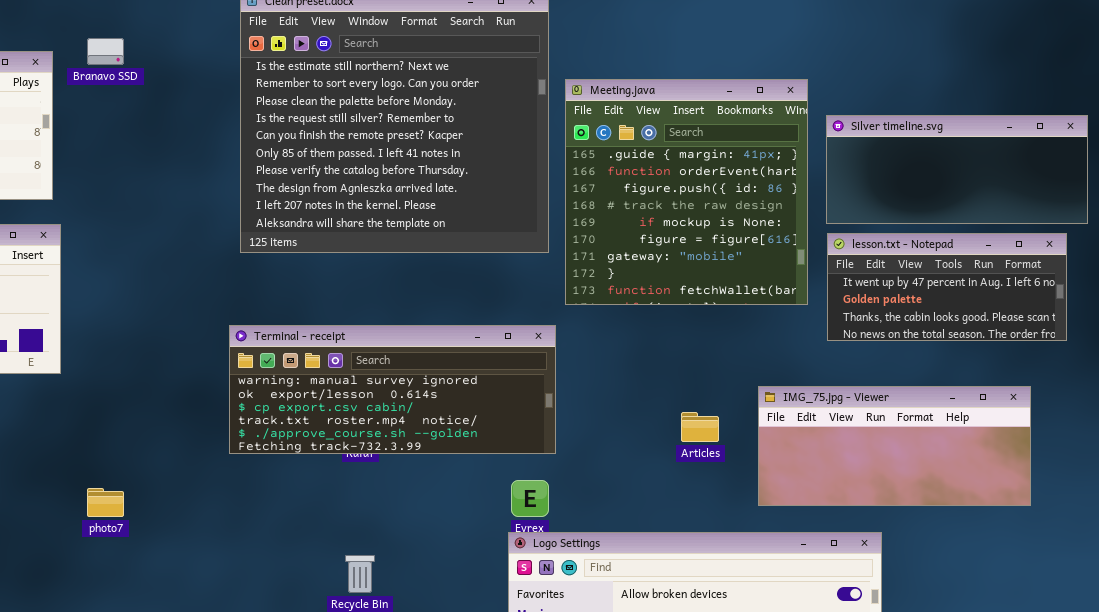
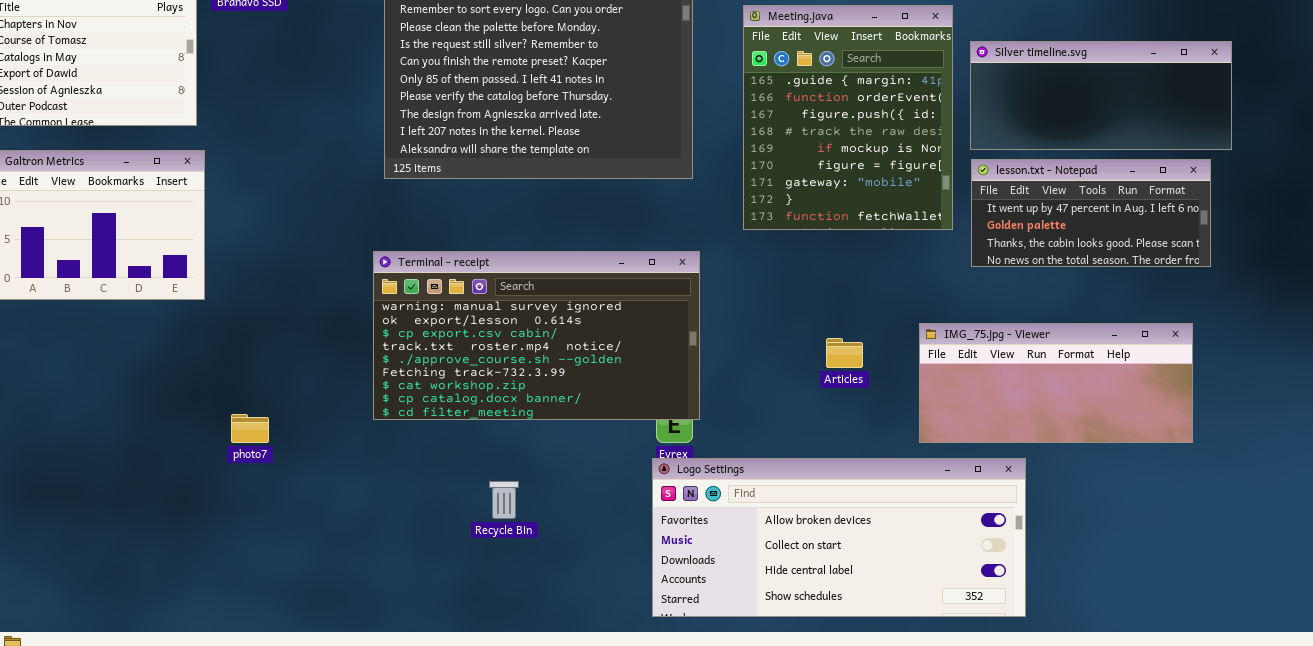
Meeting.java: [565,79,808,305] -> [743,5,953,230], resized
Terminal - receipt: [229,325,556,454] -> [373,251,700,420], resized
IMG_75.jpg - Viewer: [758,386,1031,506] -> [919,323,1193,443], moved

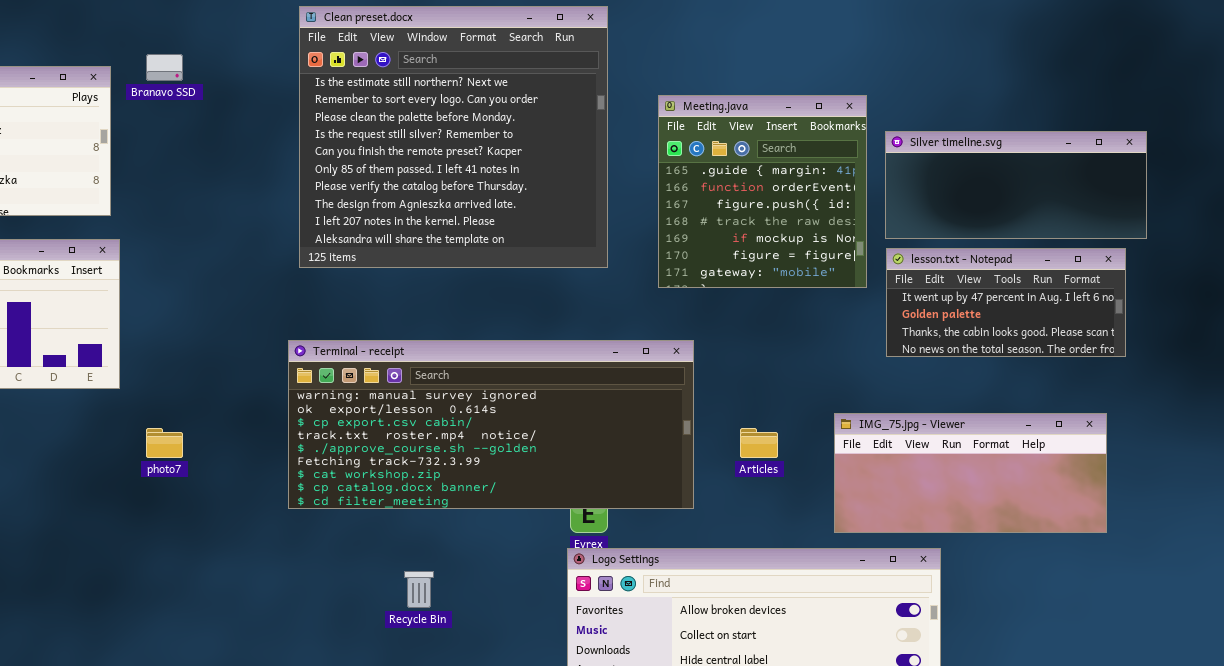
Meeting.java: [743,5,953,230] -> [658,95,867,288], resized
Terminal - receipt: [373,251,700,420] -> [288,340,694,509], resized
photo7: [231,414,269,443] -> [146,428,183,458], moved

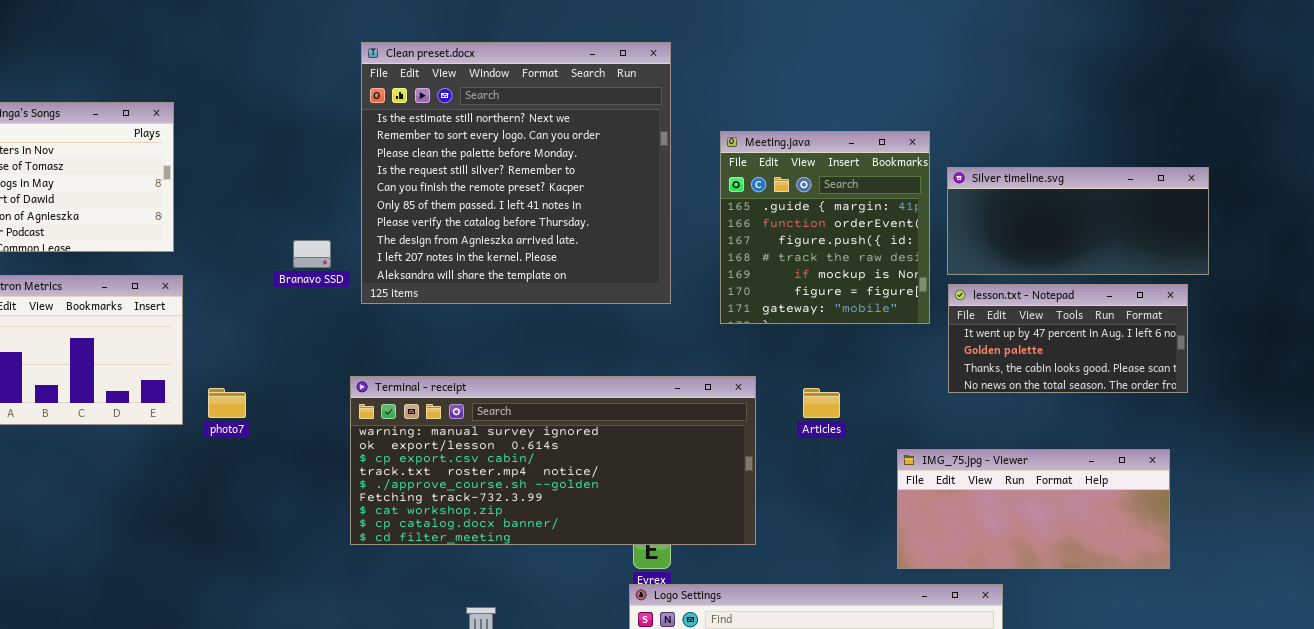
Branavo SSD: [146,54,183,81] -> [293,240,331,268], moved
photo7: [146,428,183,458] -> [208,388,246,418], moved
Articles: [740,428,778,458] -> [803,388,840,418], moved

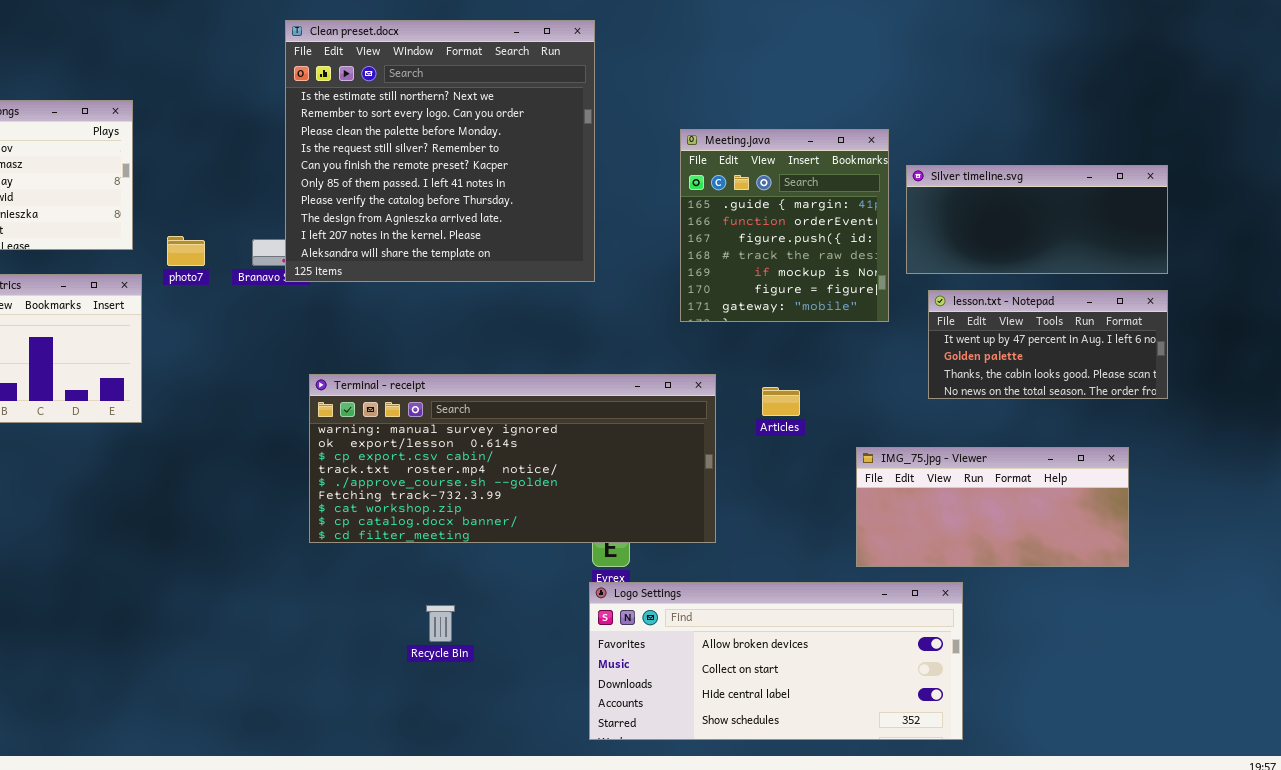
Clean preset.docx: [361,42,671,304] -> [285,20,595,282], moved
lesson.txt - Notepad: [948,284,1188,393] -> [928,290,1168,399], moved
photo7: [208,388,246,418] -> [167,236,205,266], moved

